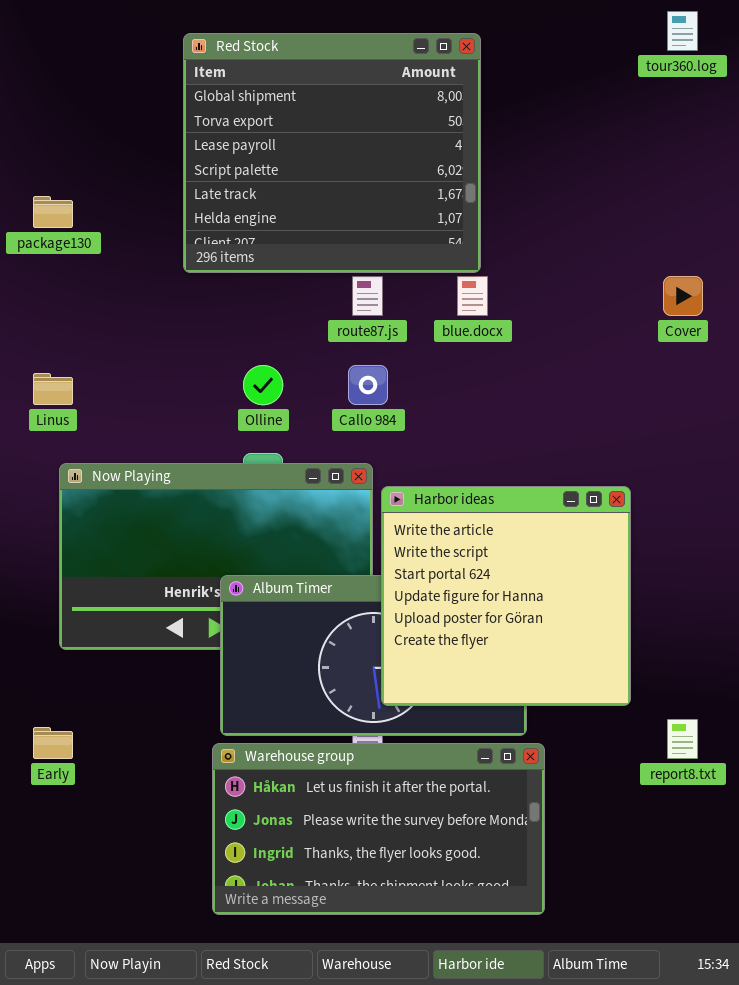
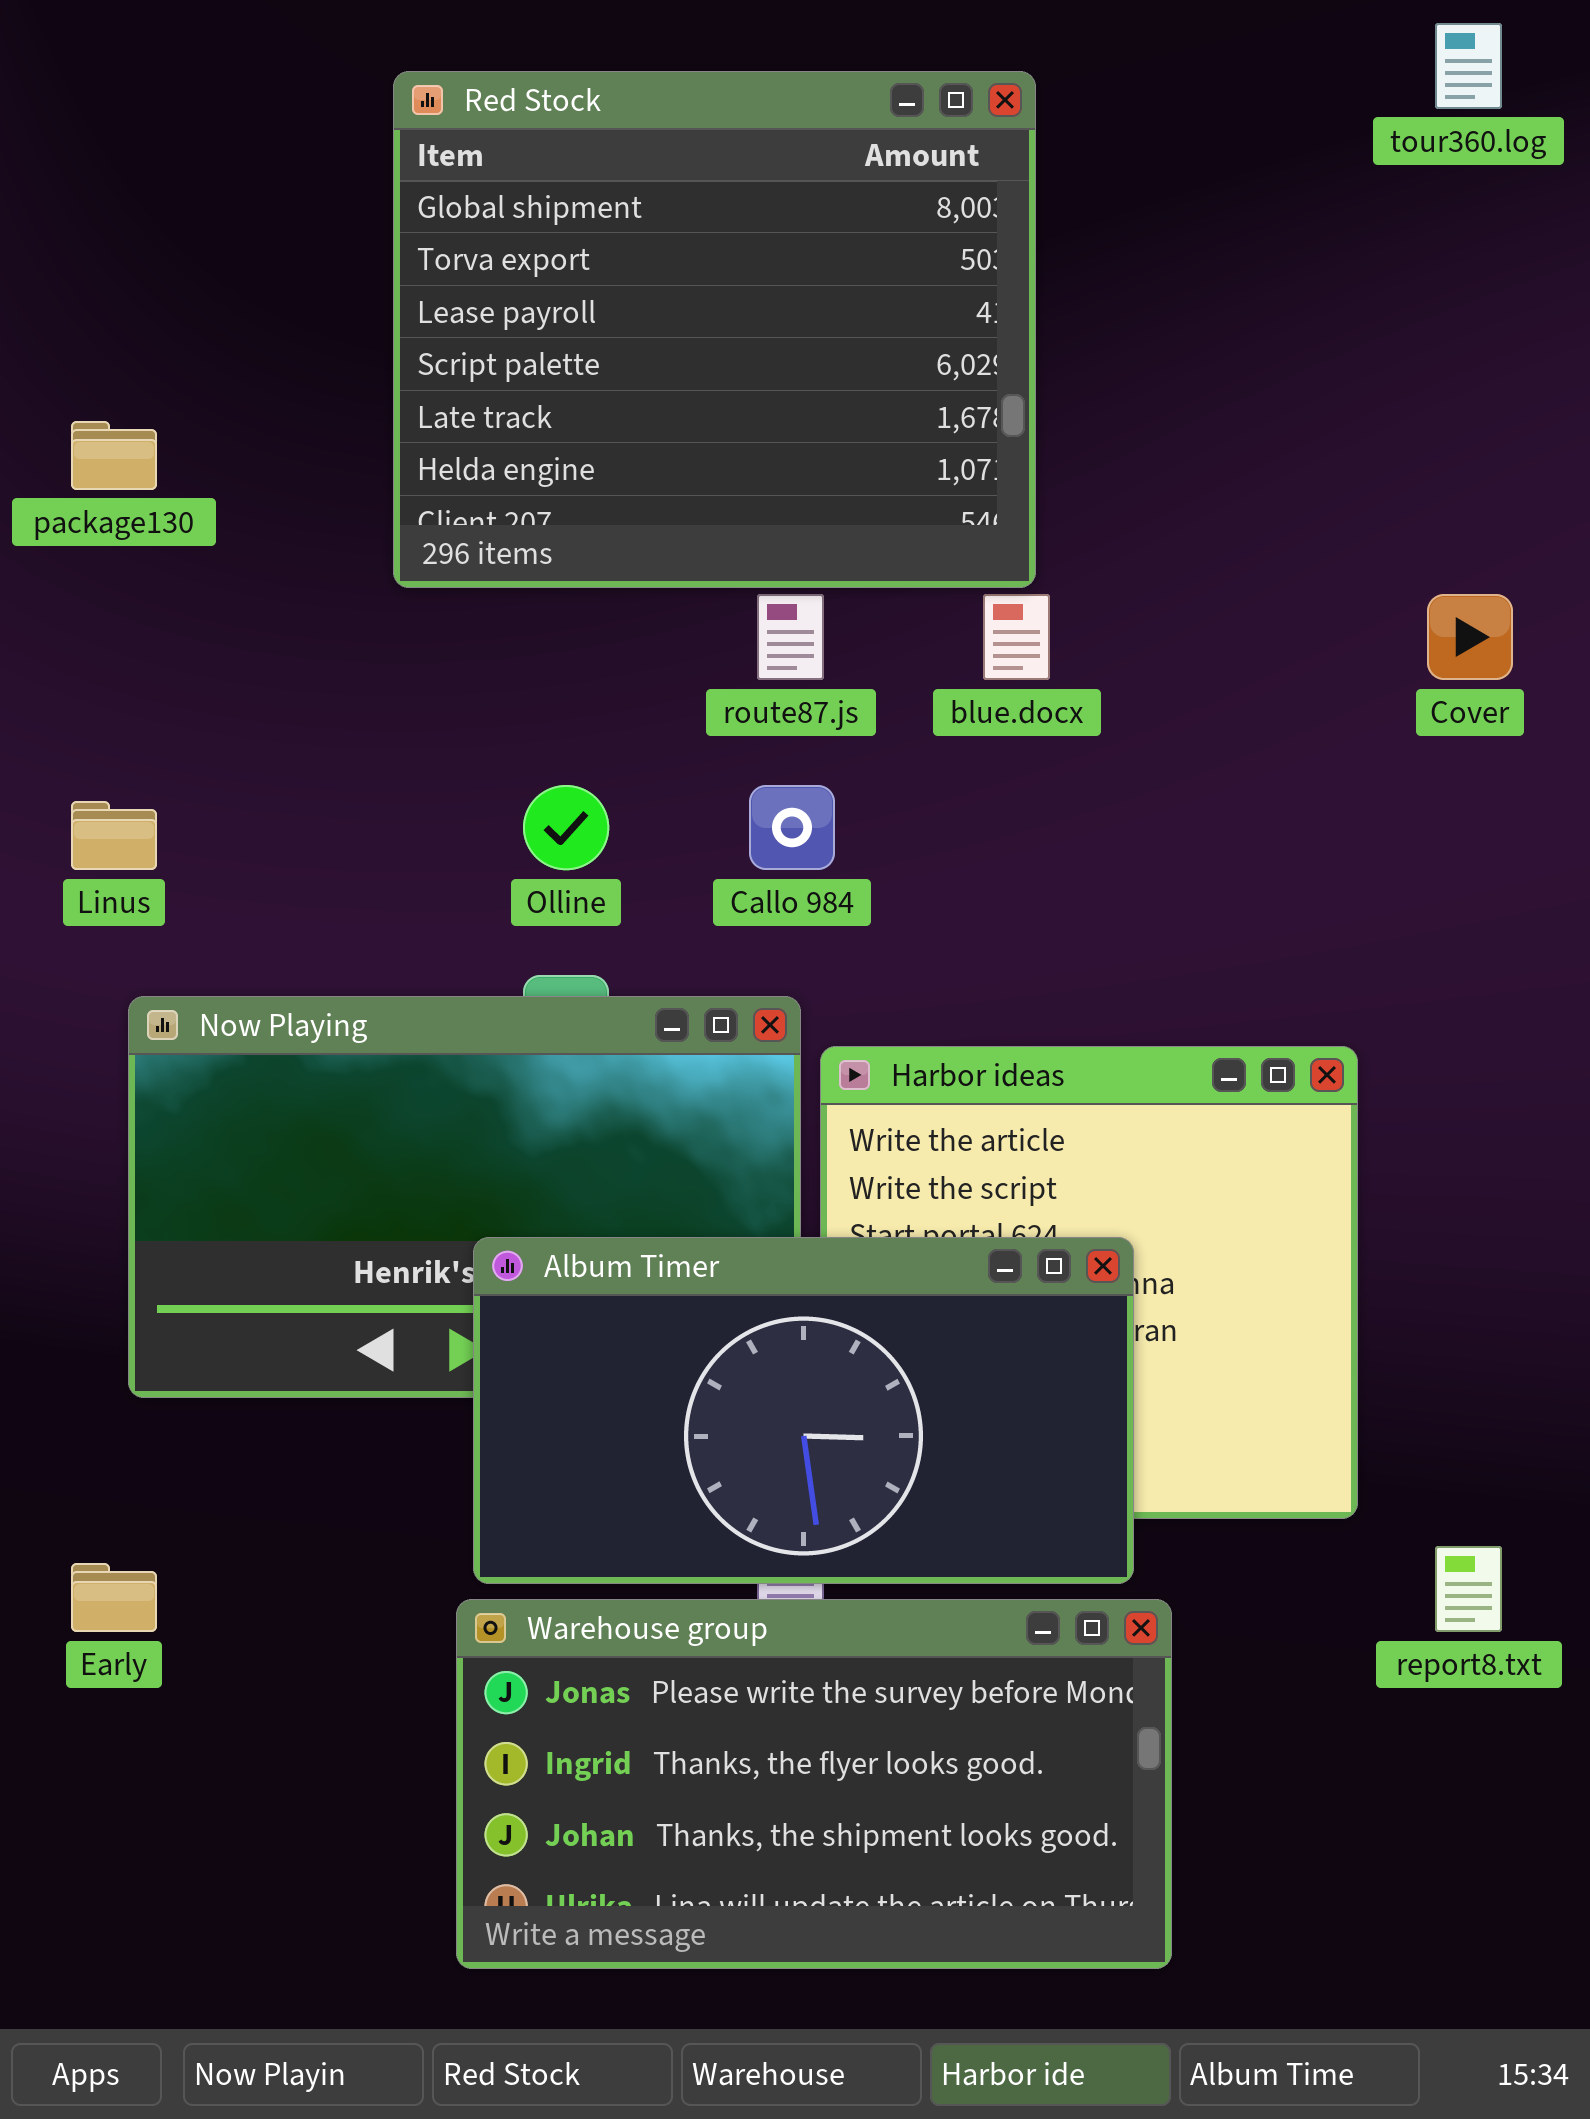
Album Timer: [220,575,527,736] -> [473,1237,1134,1584], raised
Warehouse group: [212,743,545,915] -> [456,1599,1172,1969], scrolled down 1 row

